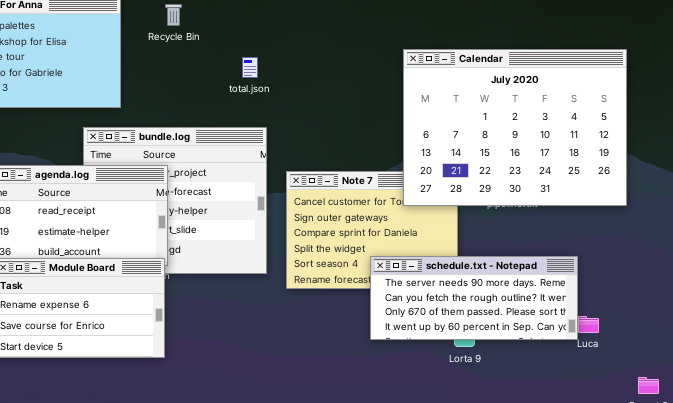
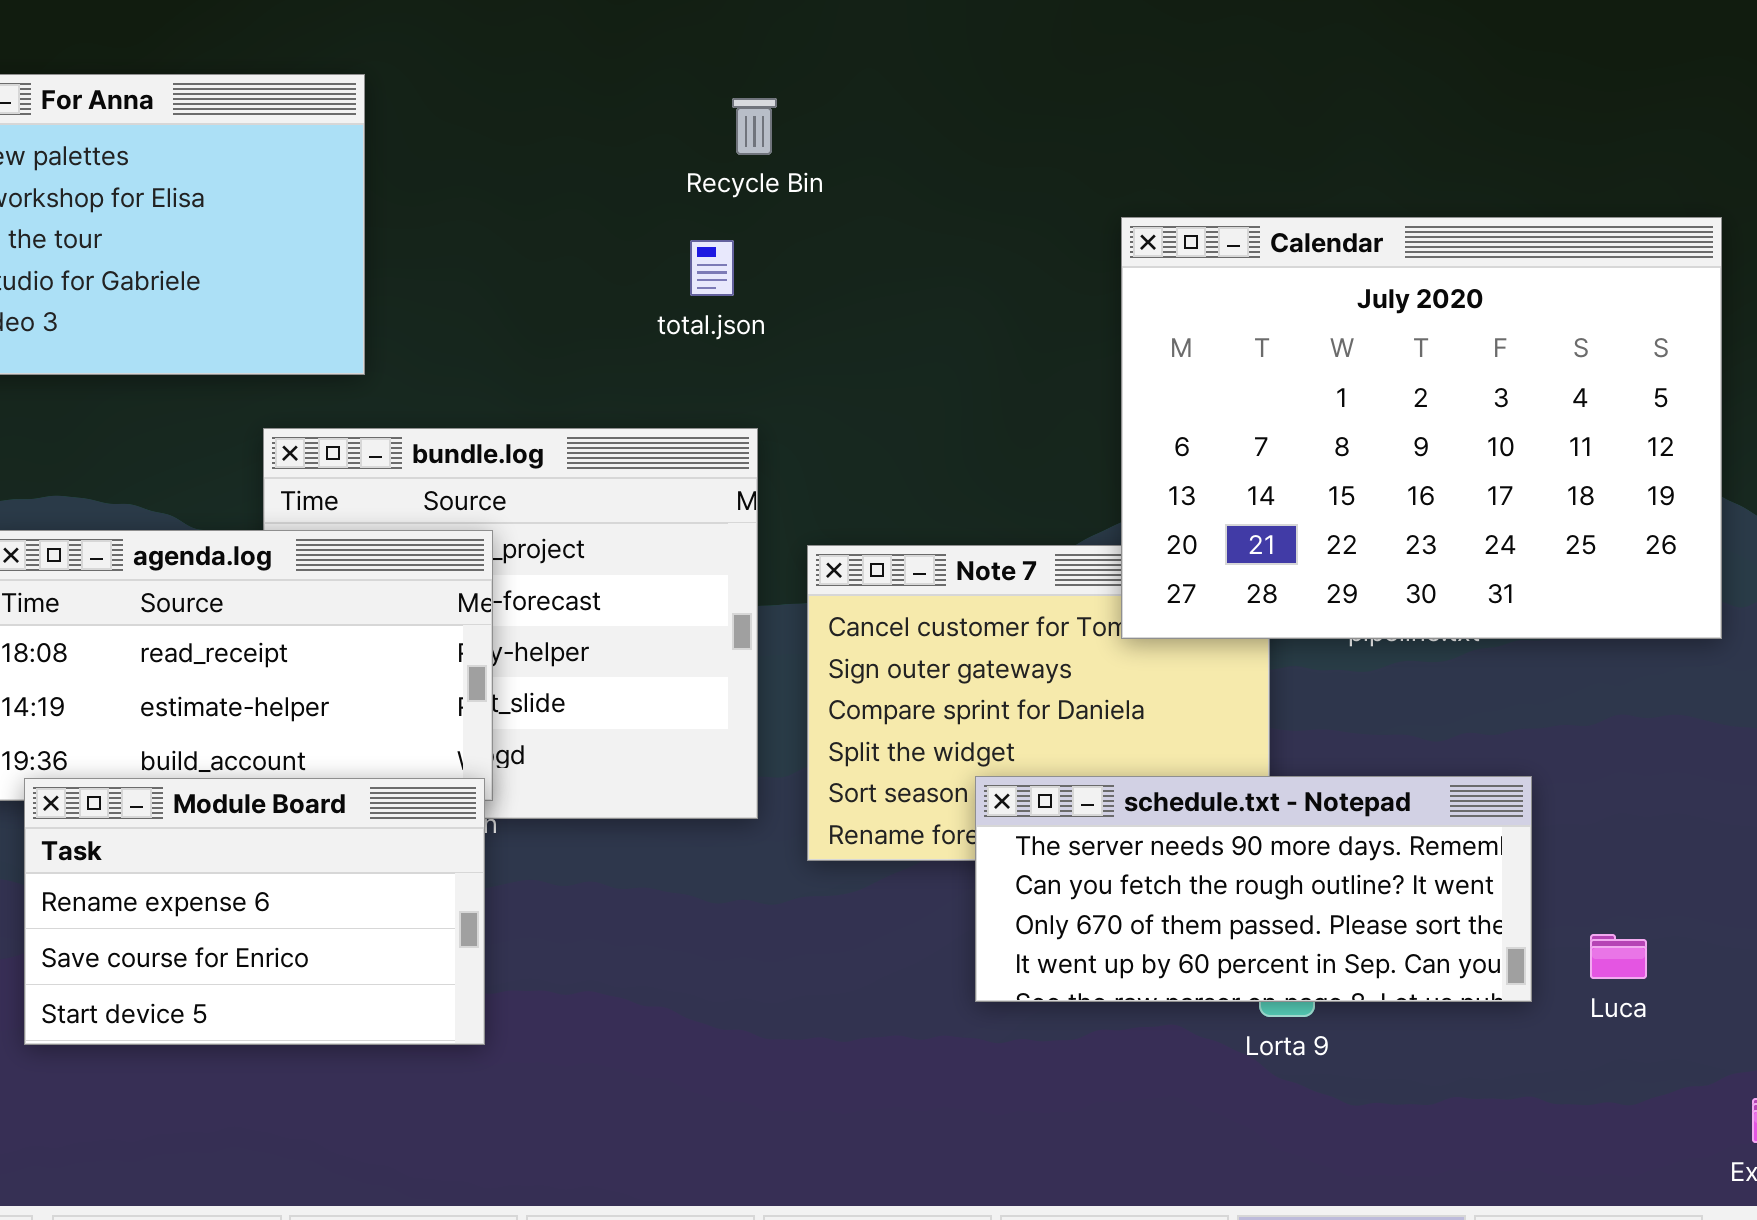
Recycle Bin: [165,4,182,26] -> [732,98,777,155], moved
schedule.txt - Notepad: [370,256,578,340] -> [975,776,1532,1002], moved

